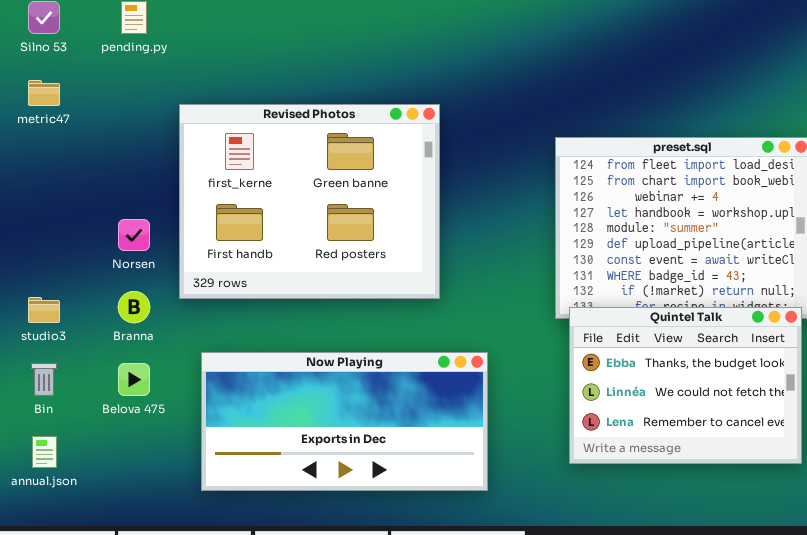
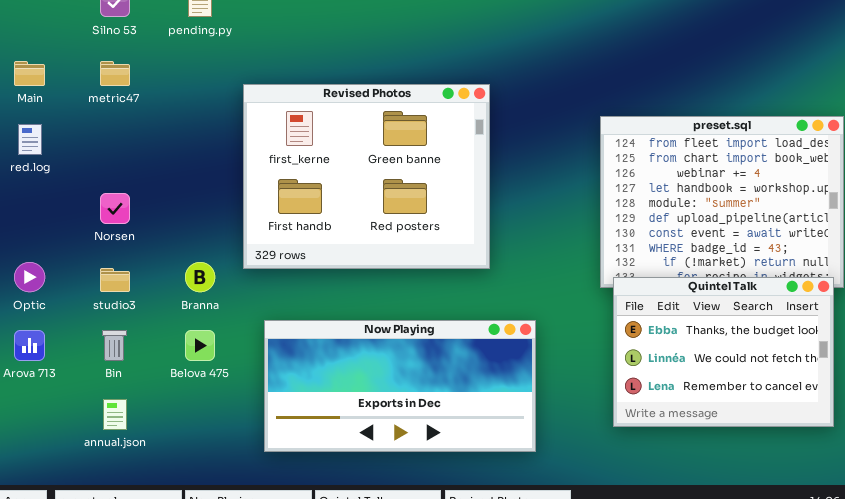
Norsen: [118,219,150,251] -> [100,193,130,224], moved

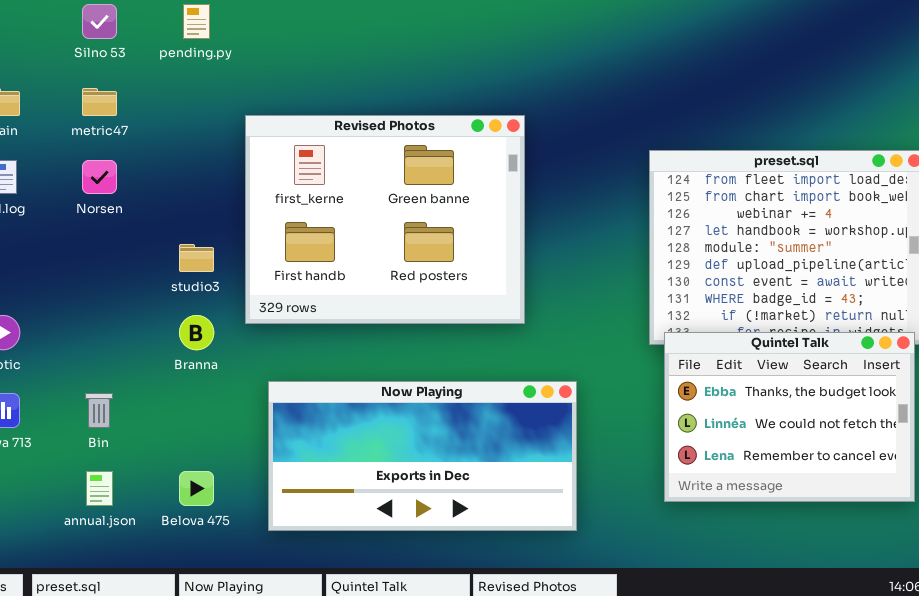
Norsen: [100,193,130,224] -> [82,160,117,194], moved
studio3: [100,268,130,292] -> [179,244,214,272], moved
Belova 475: [185,330,215,361] -> [179,471,214,506], moved

